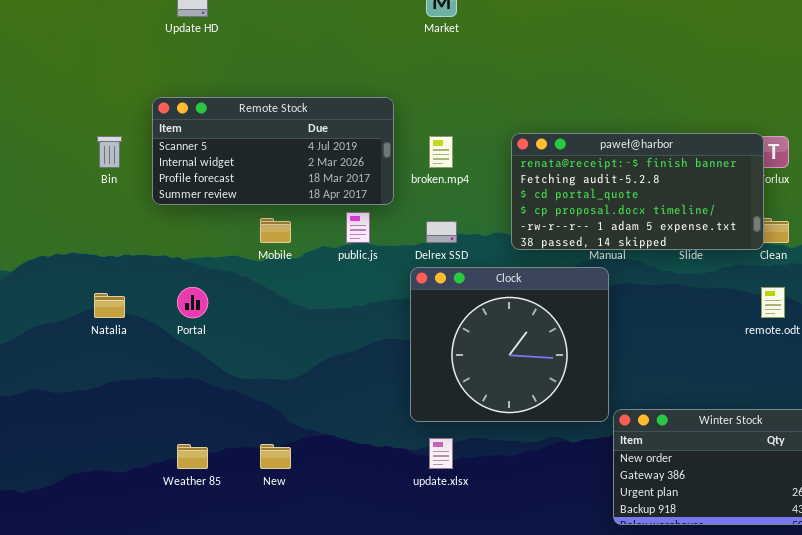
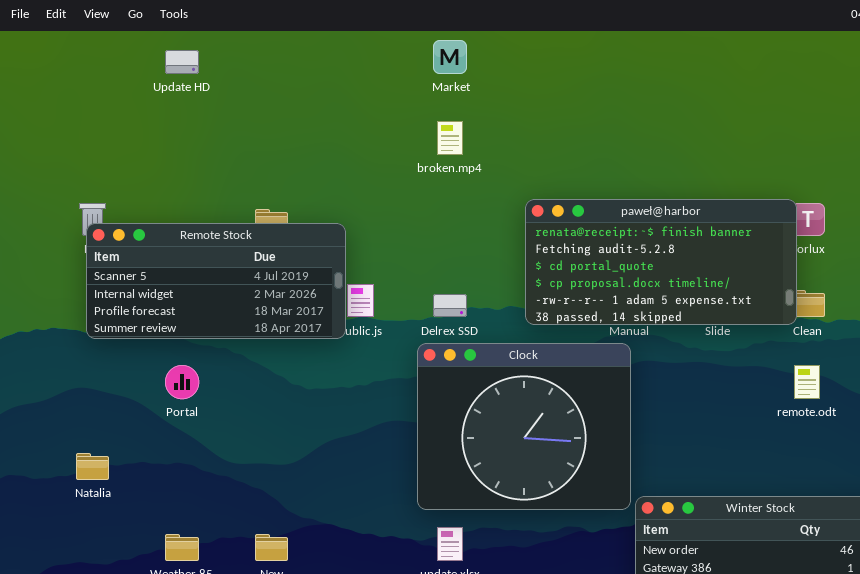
Remote Stock: [152,97,394,205] -> [86,223,346,339], moved
broken.mp4: [429,136,453,168] -> [437,121,463,155], moved
Natalia: [94,293,125,318] -> [76,453,109,480], moved

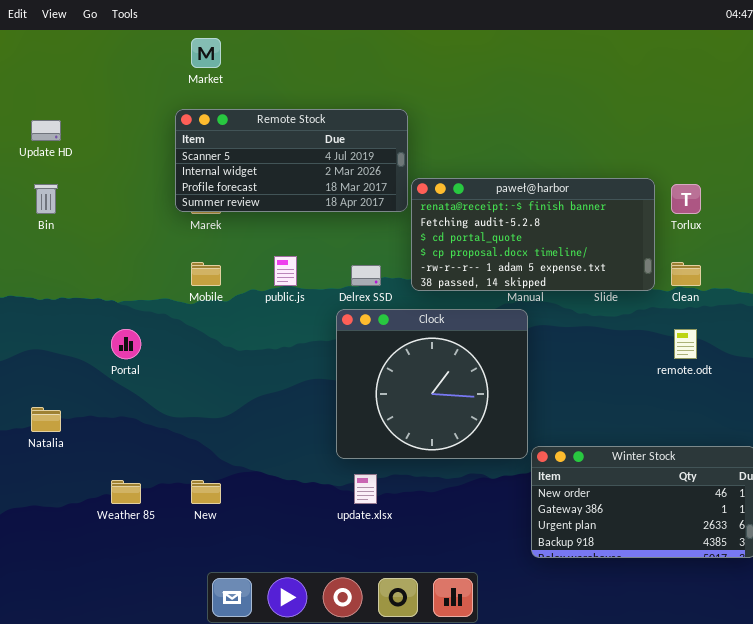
Market: [433,40,467,74] -> [191,38,221,68], moved
Update HD: [165,50,199,74] -> [31,120,61,141], moved
paweł@harbor: [525,199,797,325] -> [411,178,655,291], moved
Remote Stock: [86,223,346,339] -> [175,109,408,212], moved

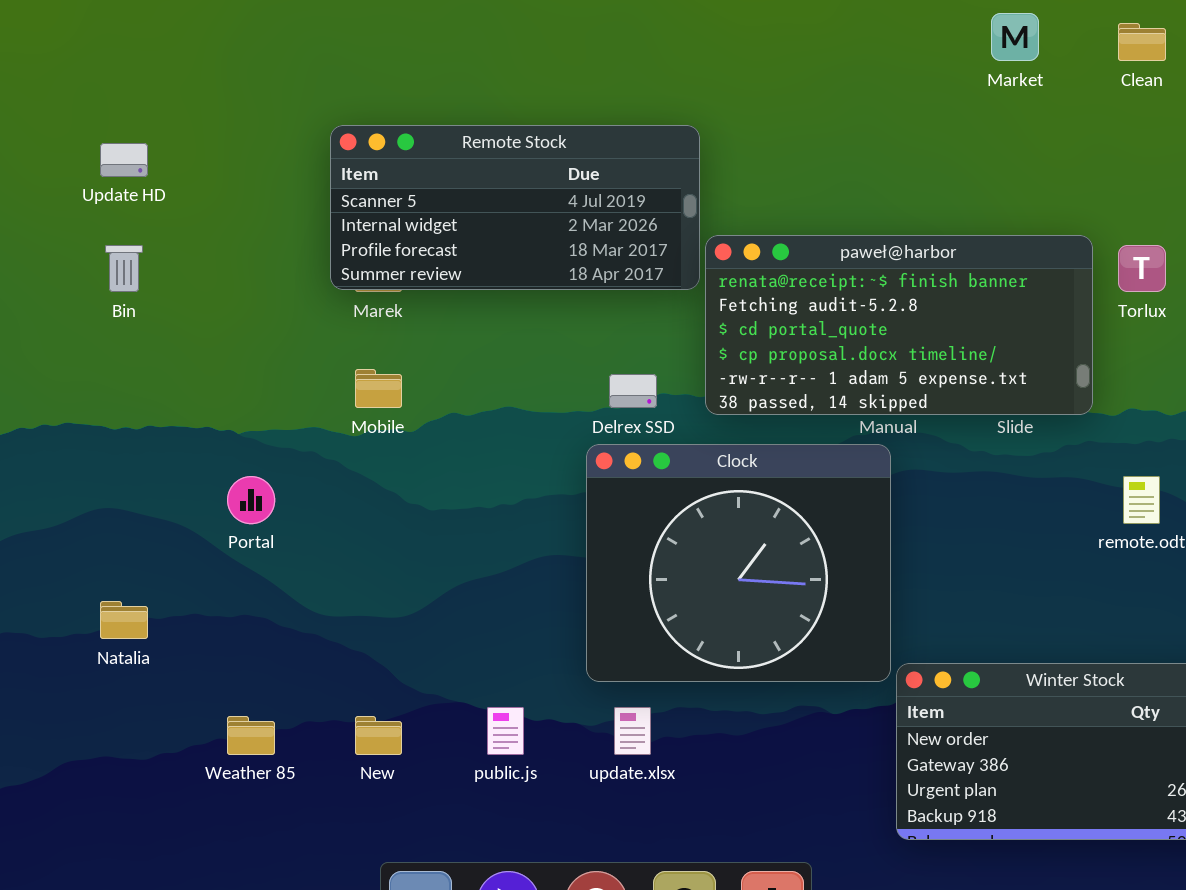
Market: [191,38,221,68] -> [991,13,1039,61], moved
public.js: [274,256,297,286] -> [487,707,524,755], moved
Clean: [671,262,701,286] -> [1118,23,1166,61], moved

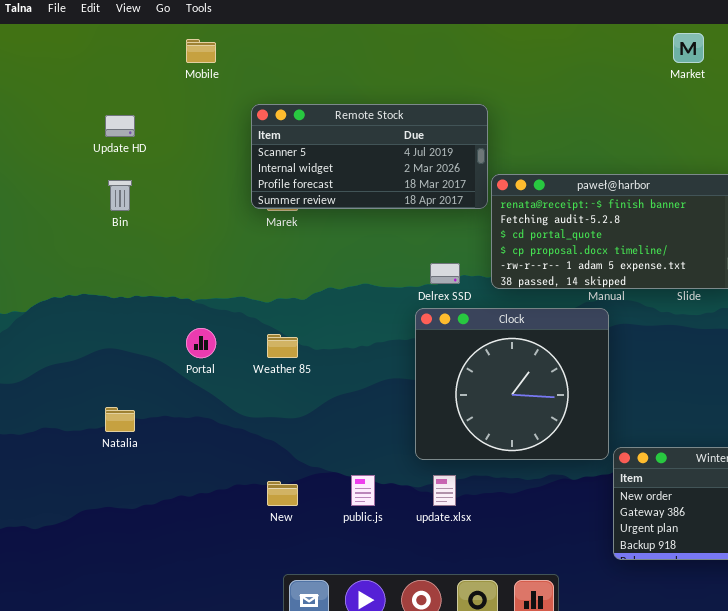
Mobile: [355,369,402,408] -> [186,39,216,63], moved
Weather 85: [227,716,275,755] -> [267,334,298,358], moved

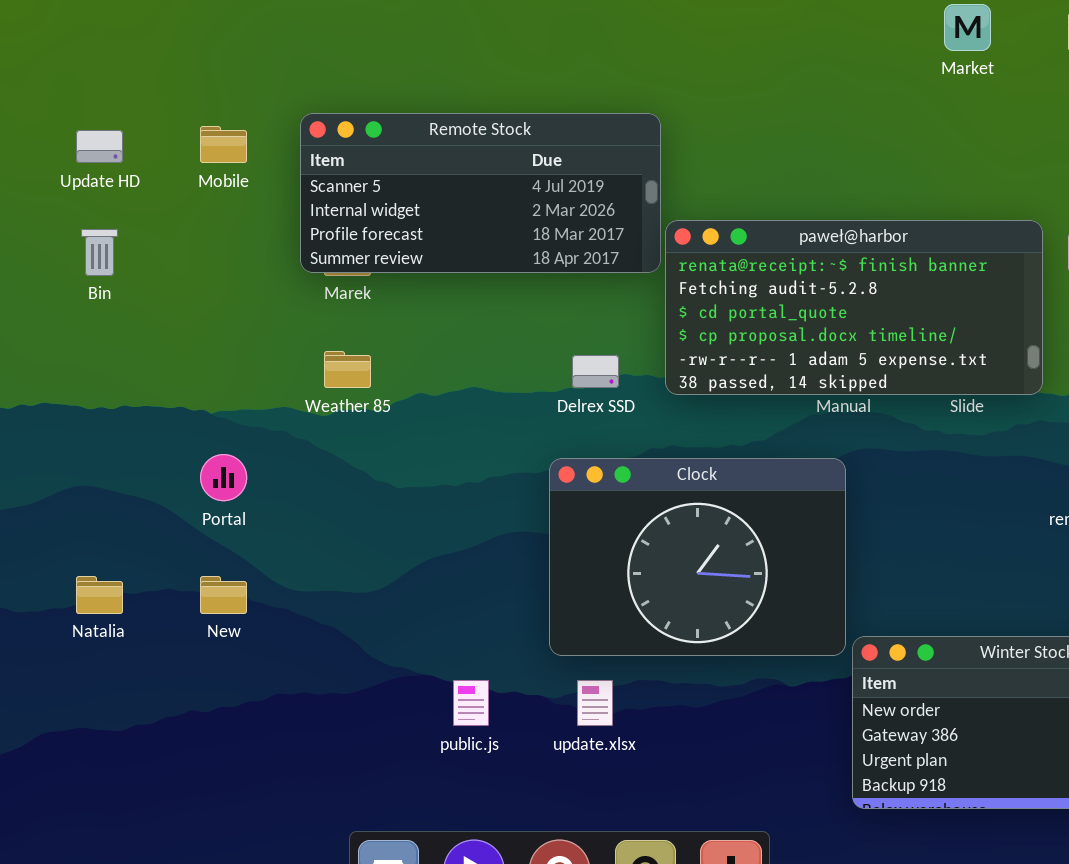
Mobile: [186,39,216,63] -> [200,126,247,163], moved
Clock: [415,308,609,460] -> [549,458,846,656], resized
Weather 85: [267,334,298,358] -> [324,351,371,388], moved
New: [267,481,298,506] -> [200,576,247,614], moved

